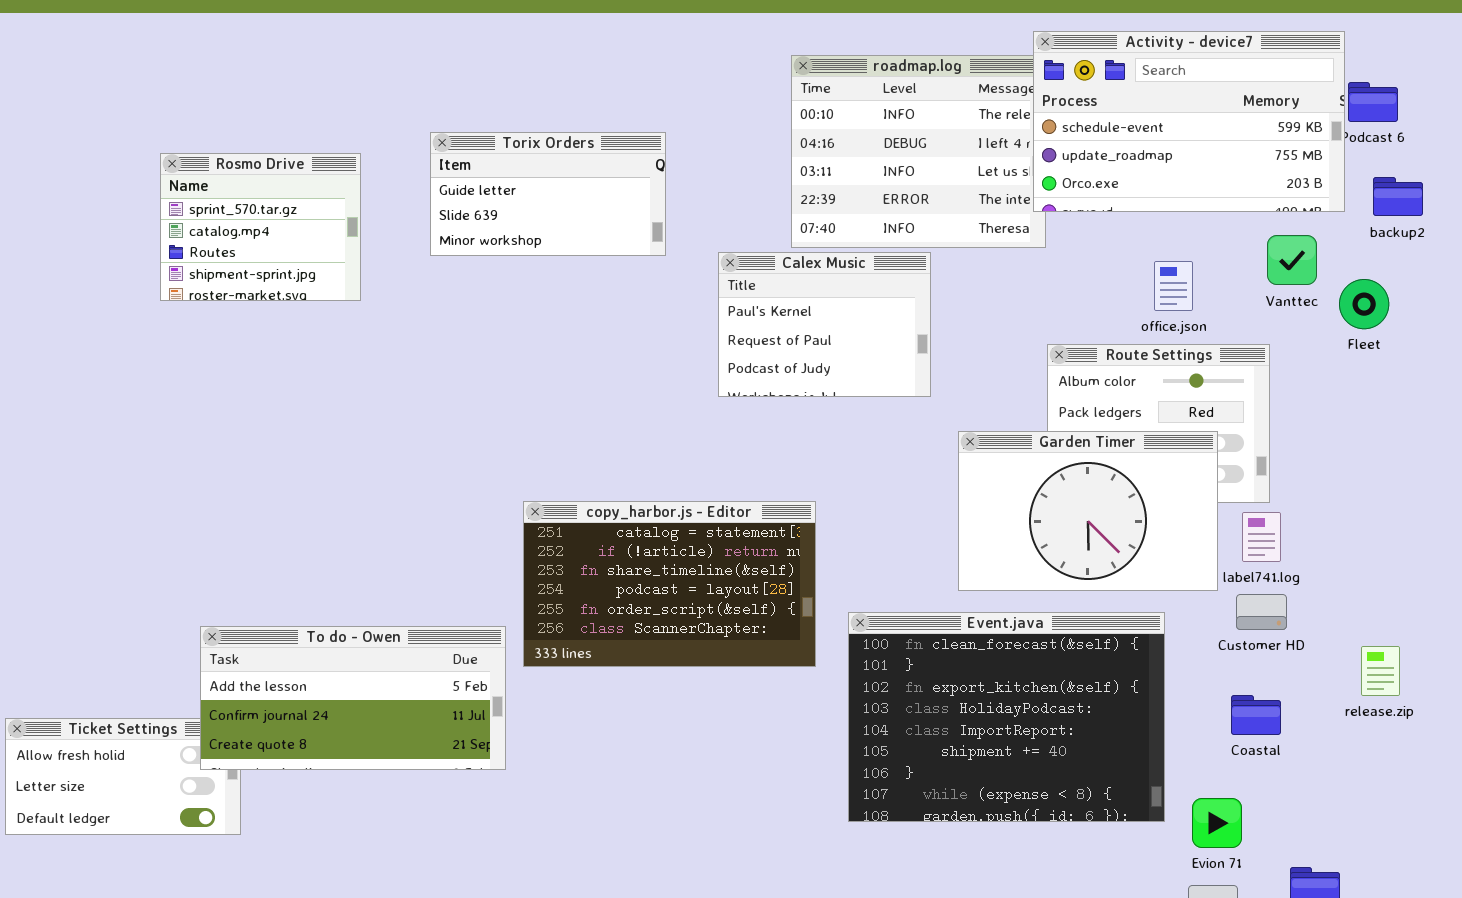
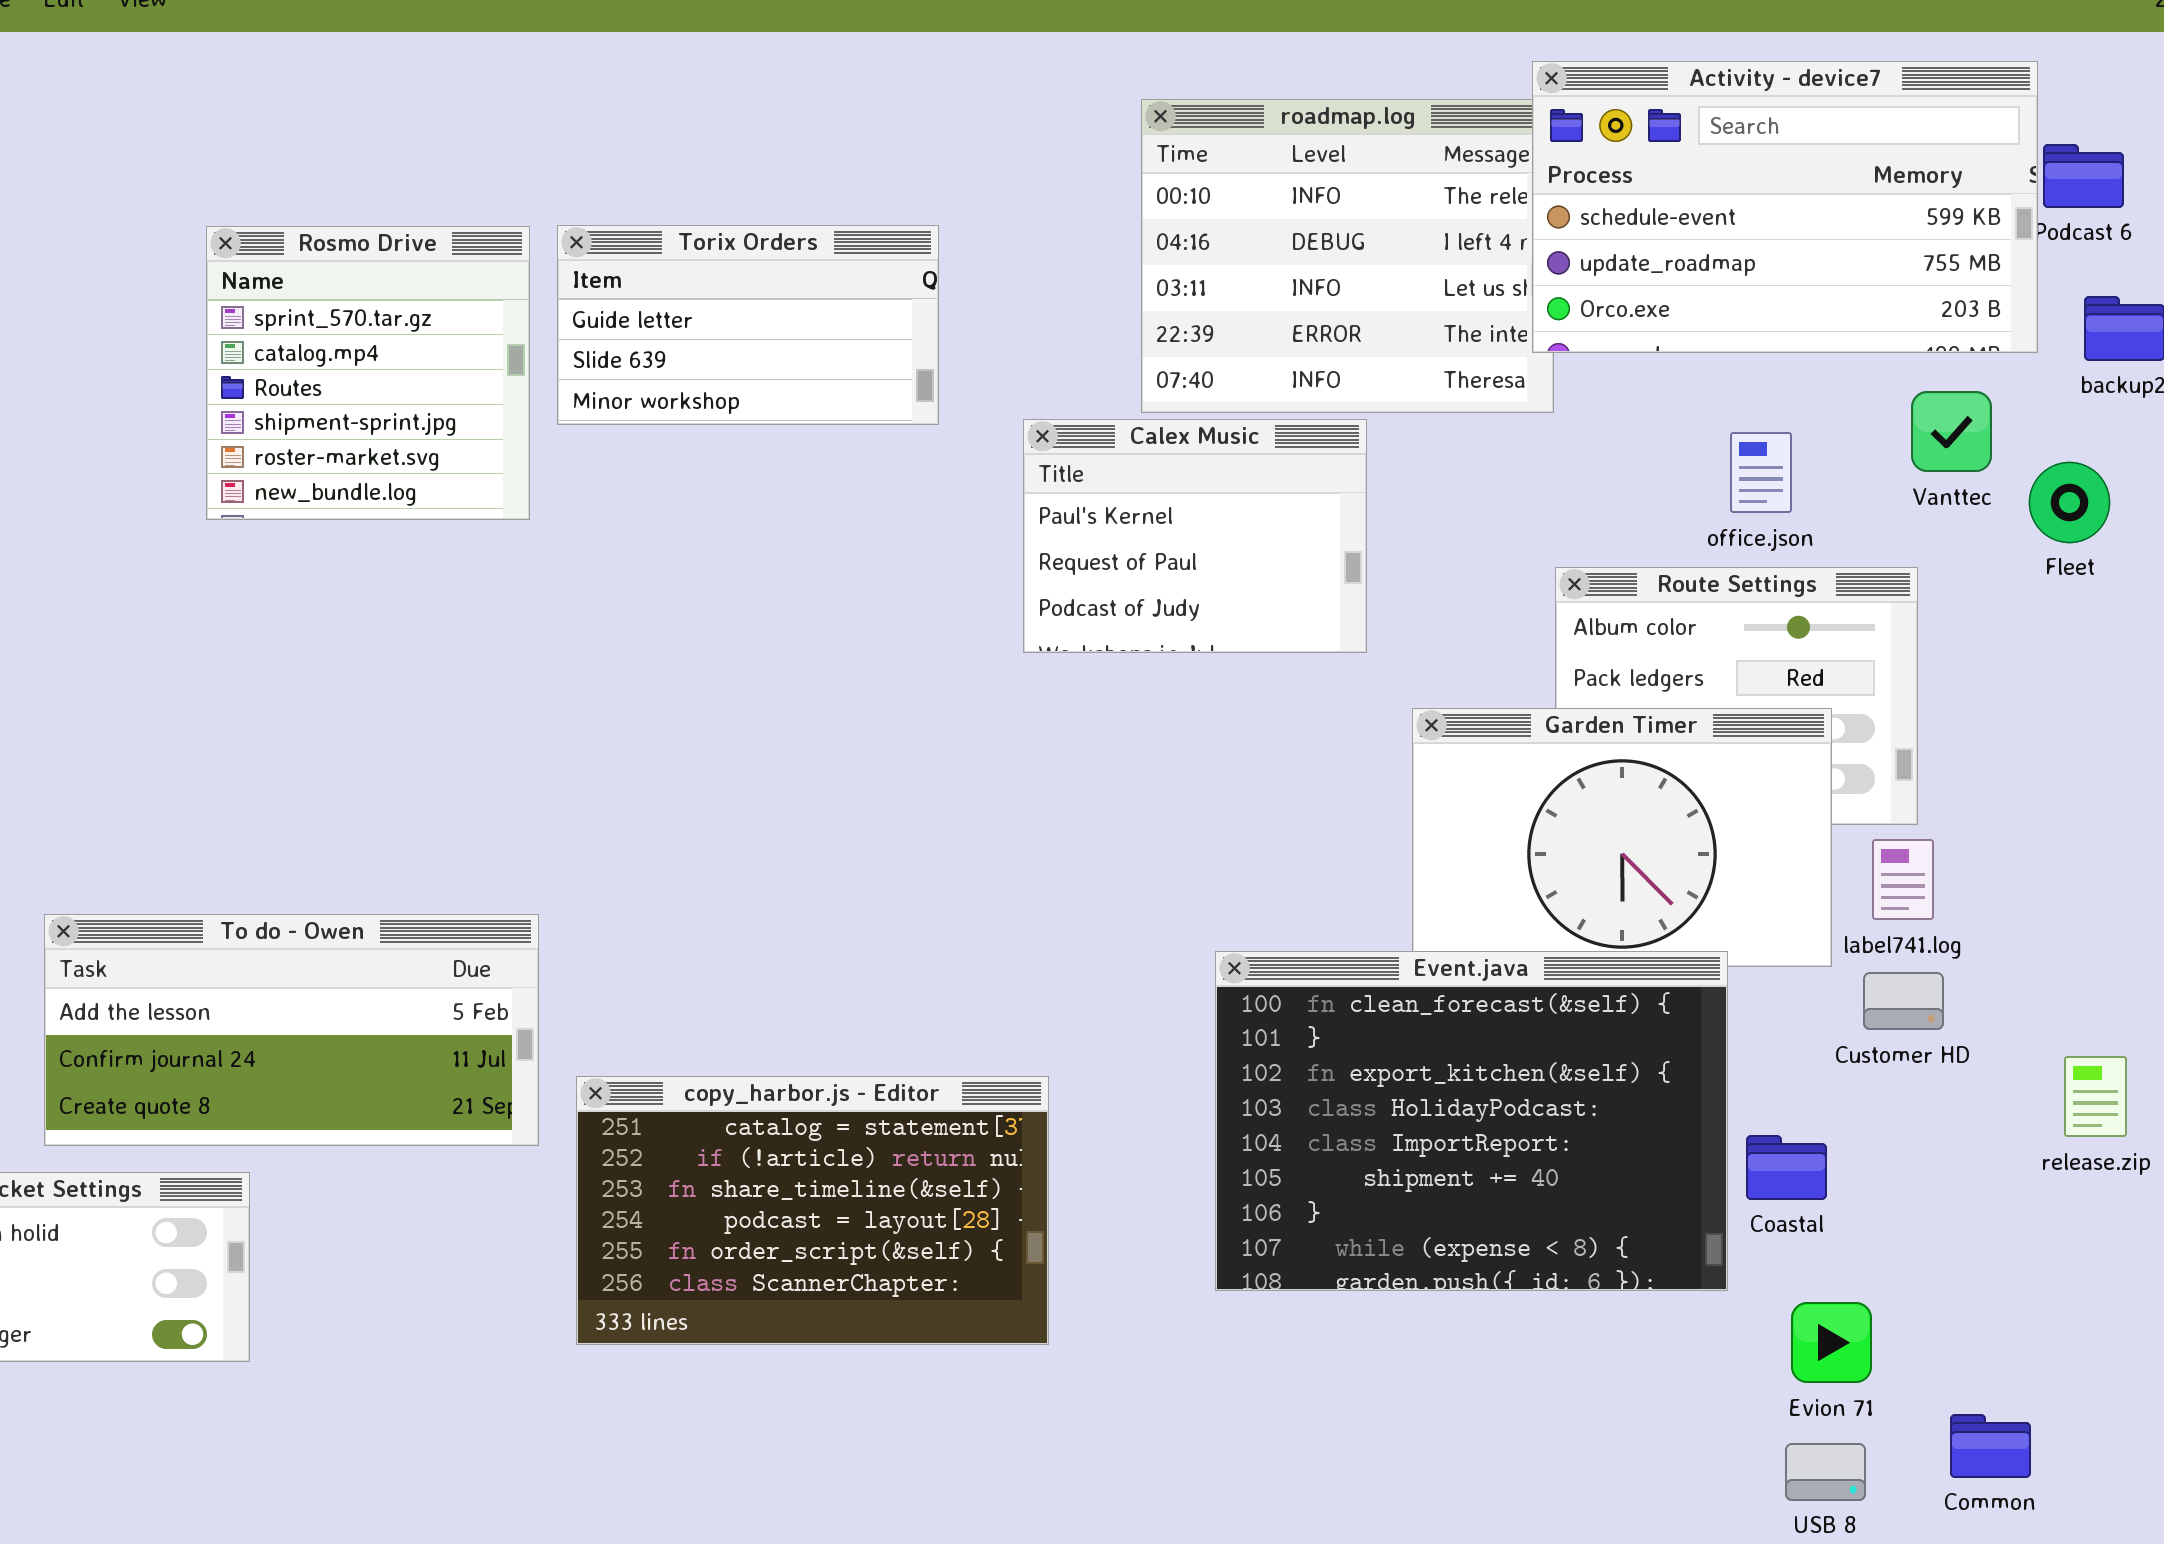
Rosmo Drive: [160,153,361,301] -> [206,226,530,520], moved, resized
copy_harbor.js - Editor: [523,501,816,667] -> [576,1076,1049,1345], moved
Event.java: [848,612,1165,822] -> [1215,951,1728,1291], moved
To do - Owen: [200,626,506,770] -> [44,914,539,1146], moved
Coastal: [1231,695,1281,735] -> [1746,1135,1827,1200], moved

